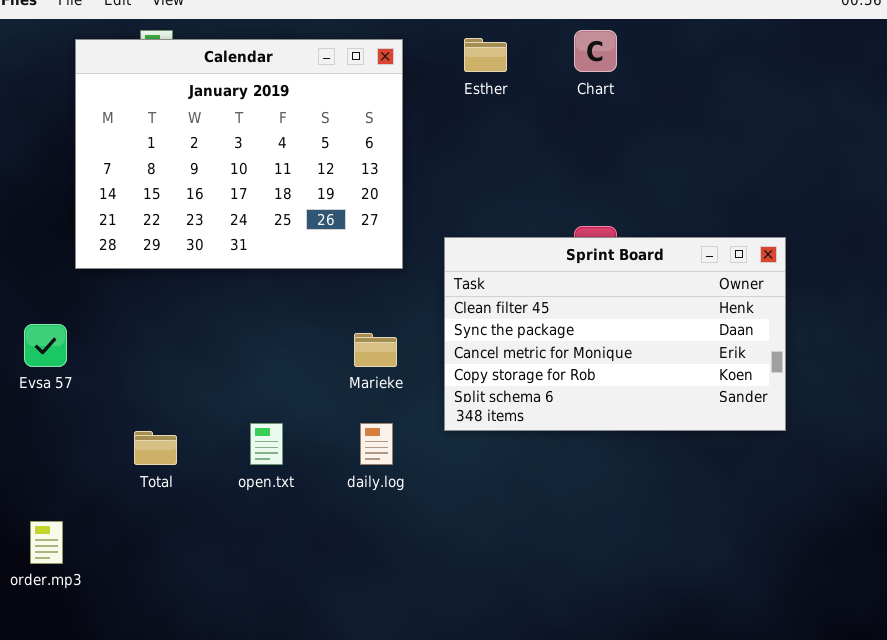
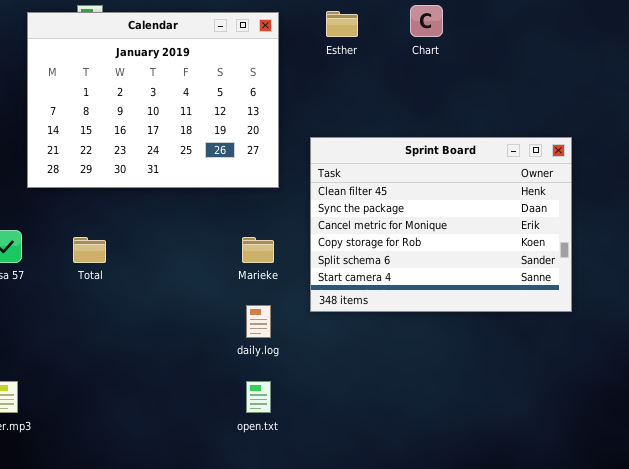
Sprint Board: [444,237,786,431] -> [310,137,572,312], resized
open.txt: [250,423,283,465] -> [246,381,271,413], moved
Total: [134,431,177,465] -> [73,237,106,263], moved

